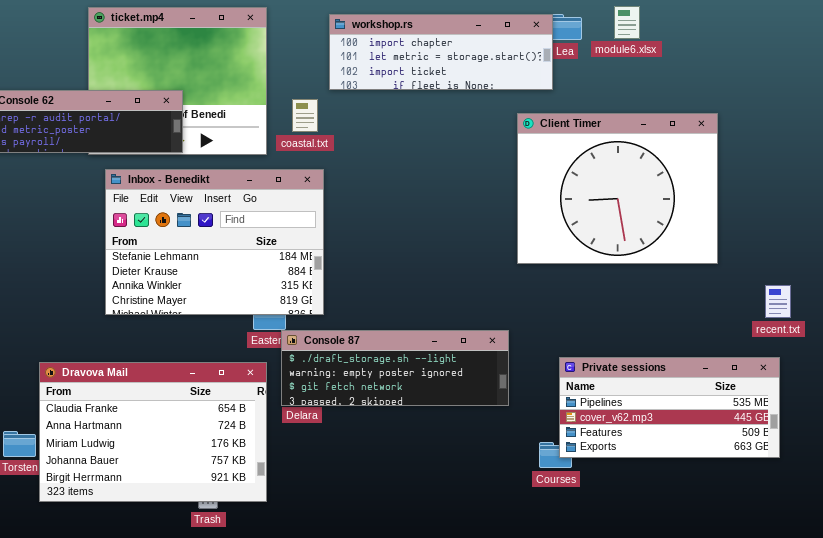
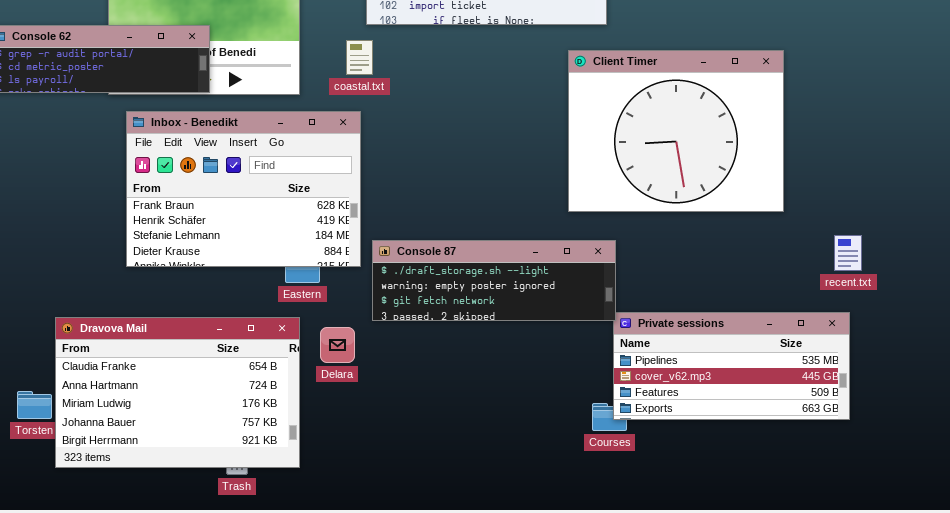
coastal.txt: [292,99,318,132] -> [346,40,373,75], moved
Inbox - Benedikt: [105,169,324,315] -> [126,111,361,267], scrolled up 2 rows
Console 87: [281,330,509,406] -> [372,240,616,321], moved

